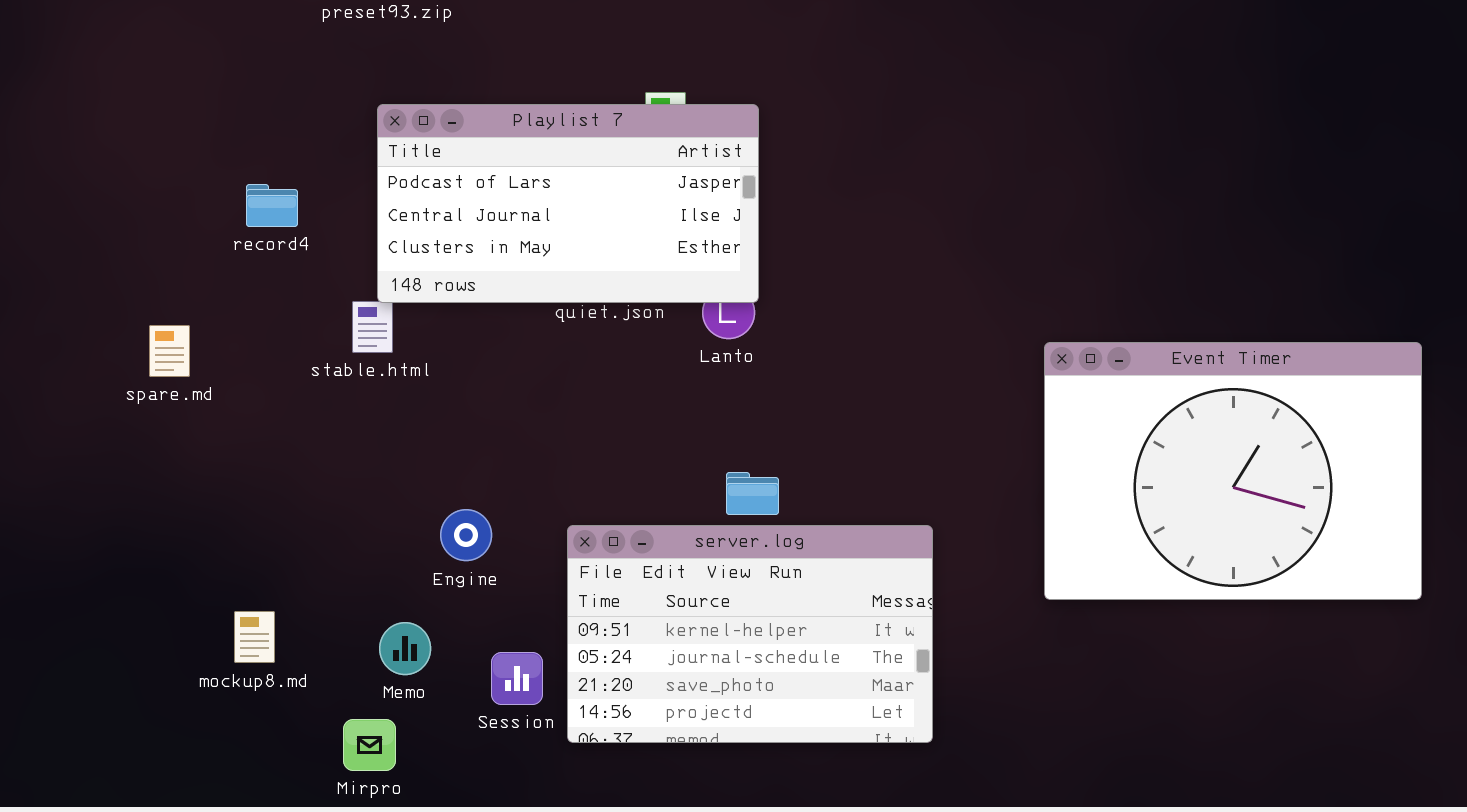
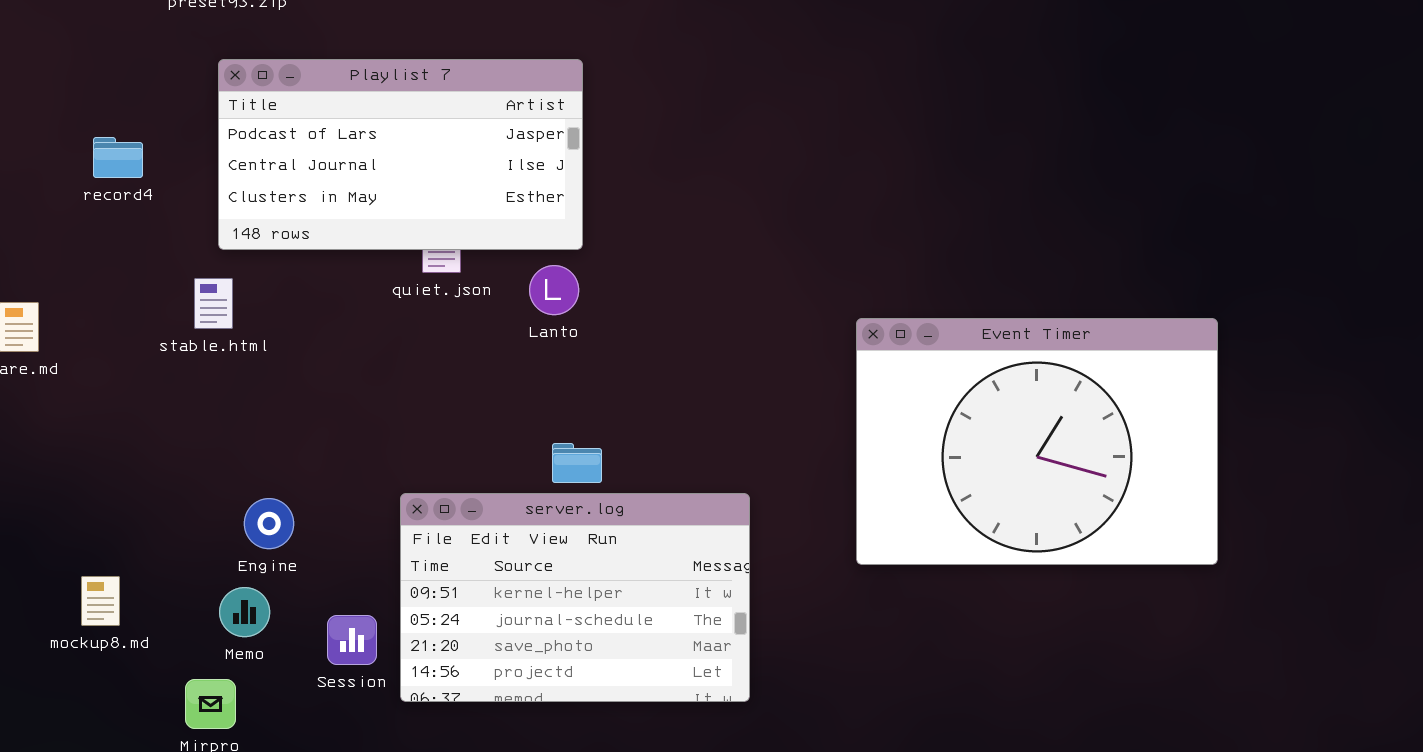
Playlist 7: [377,104,759,303] -> [218,59,583,250], moved
record4: [246,184,298,227] -> [93,137,143,178], moved
Engine: [440,509,492,561] -> [244,498,294,549], moved

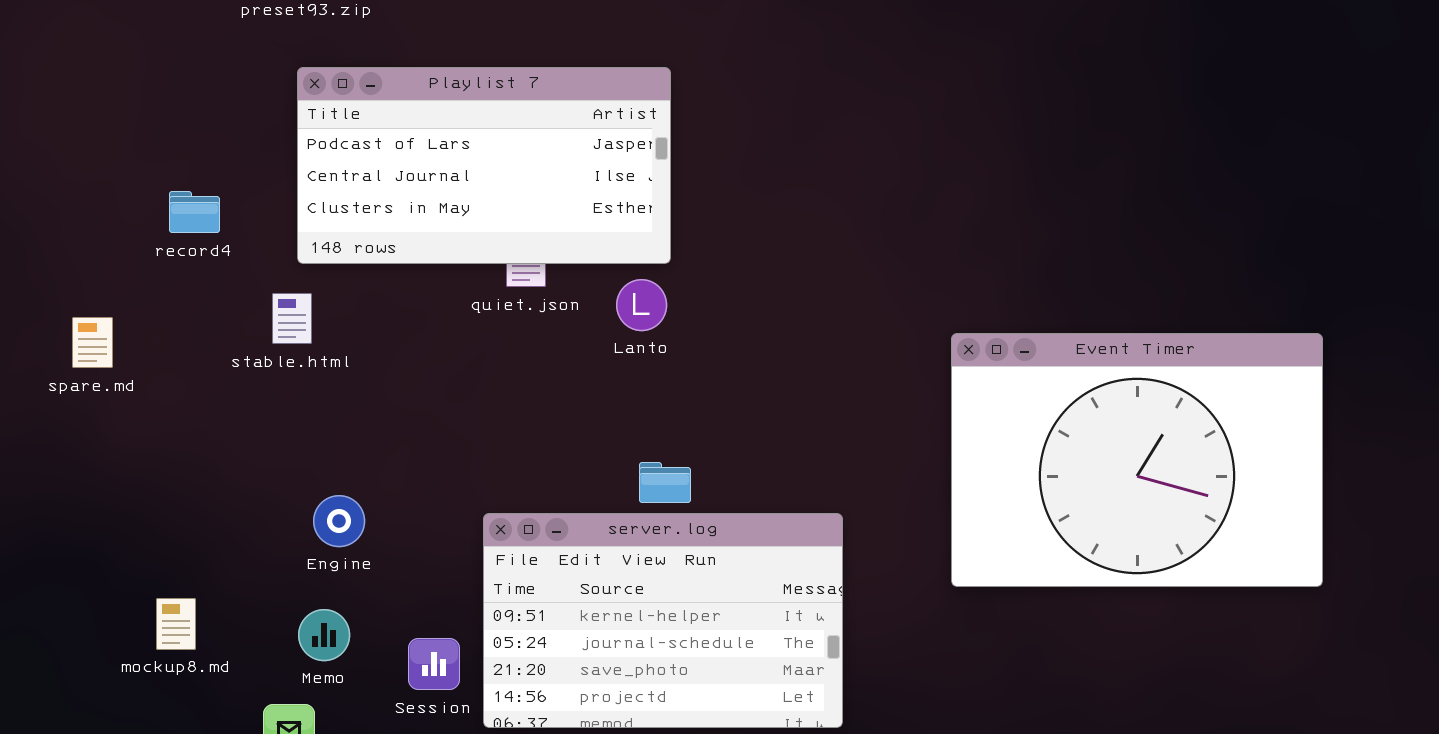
record4: [93,137,143,178] -> [169,191,220,233], moved
Engine: [244,498,294,549] -> [313,495,365,547], moved

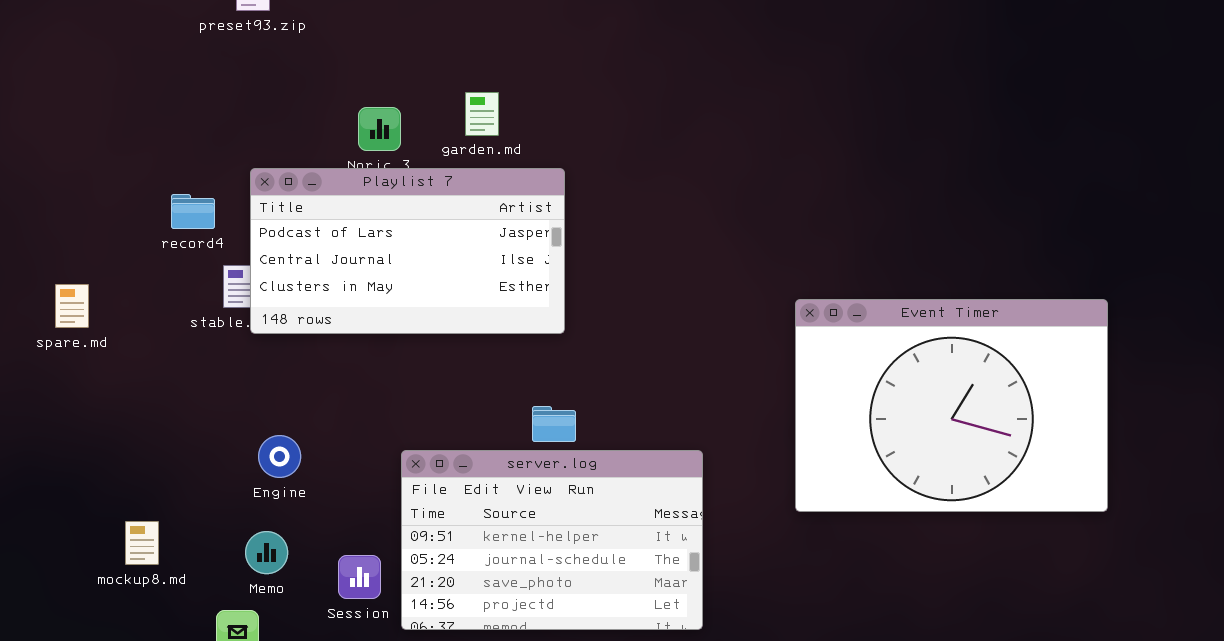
Playlist 7: [297,67,671,264] -> [250,168,565,334], moved
record4: [169,191,220,233] -> [171,194,215,229], moved

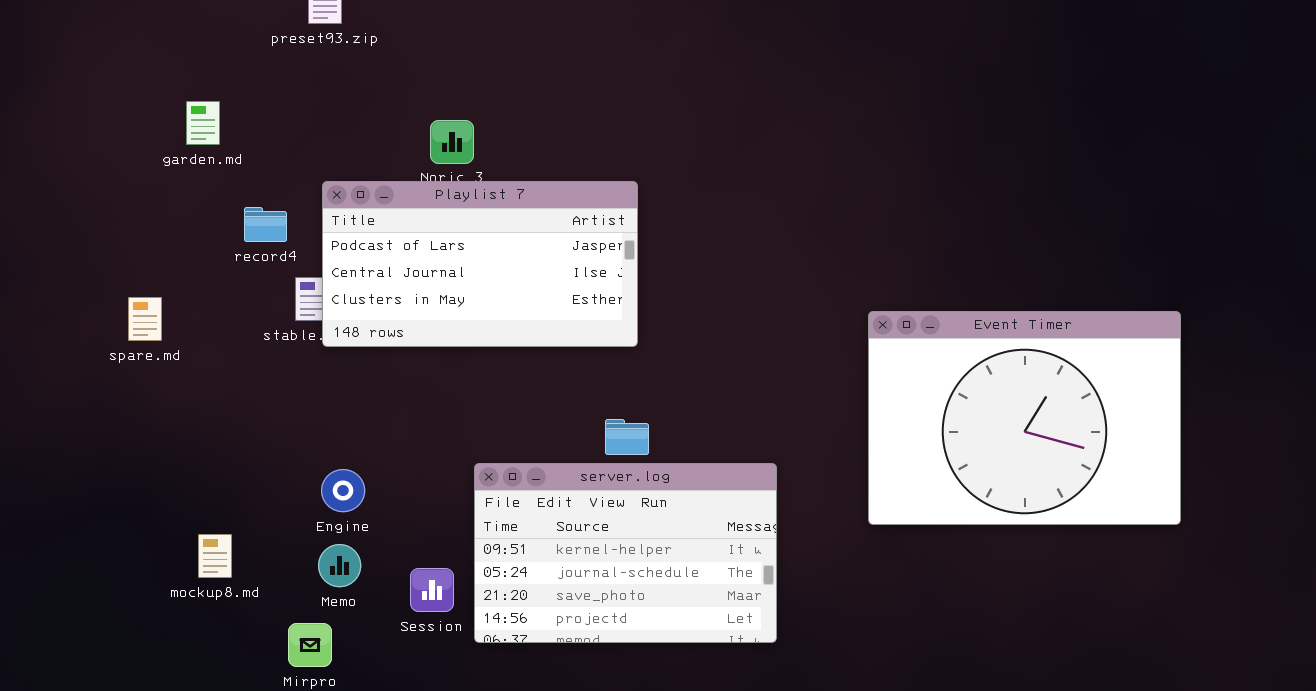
garden.md: [465,92,499,136] -> [186,101,220,145], moved
Engine: [258,435,301,478] -> [321,469,365,512], moved

